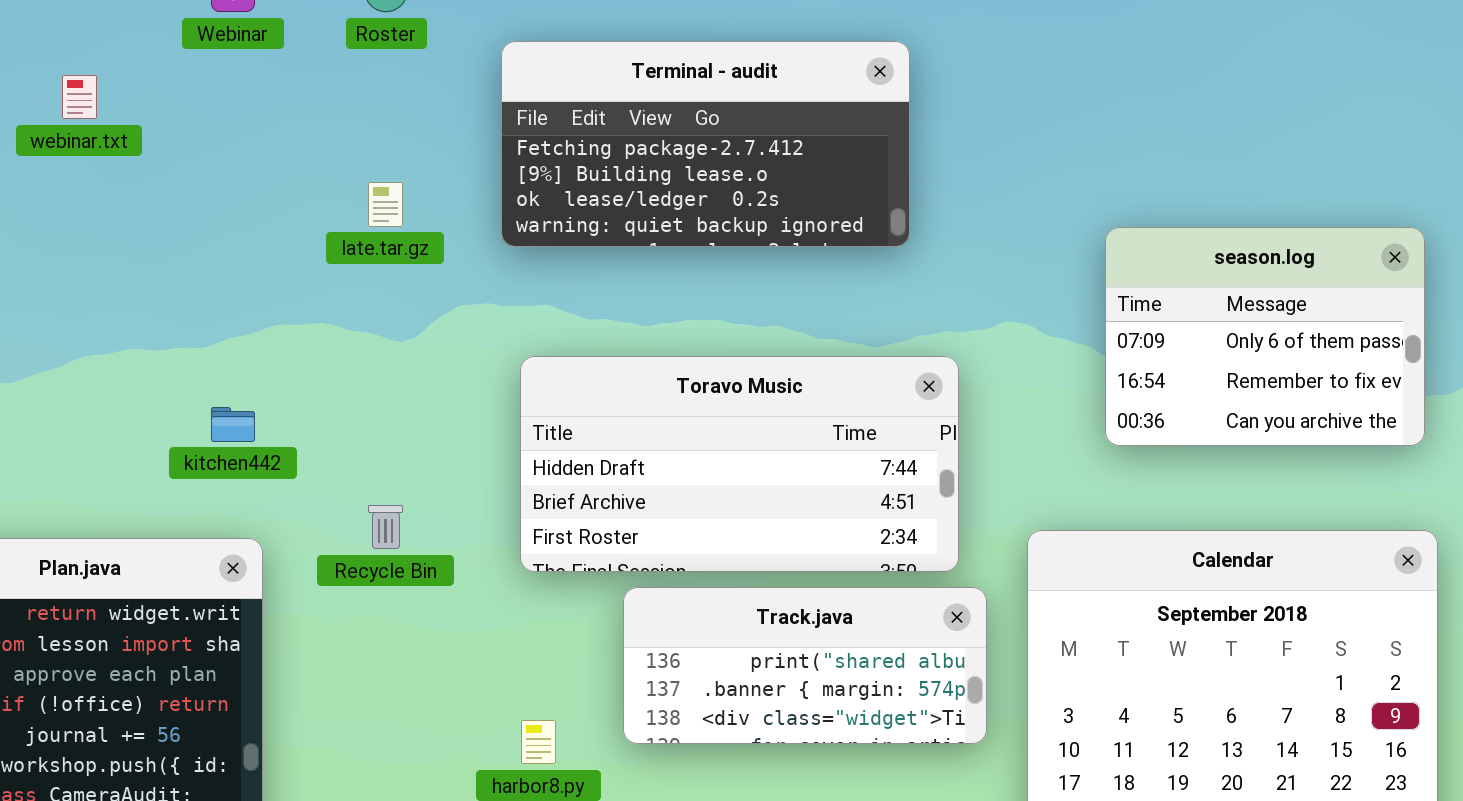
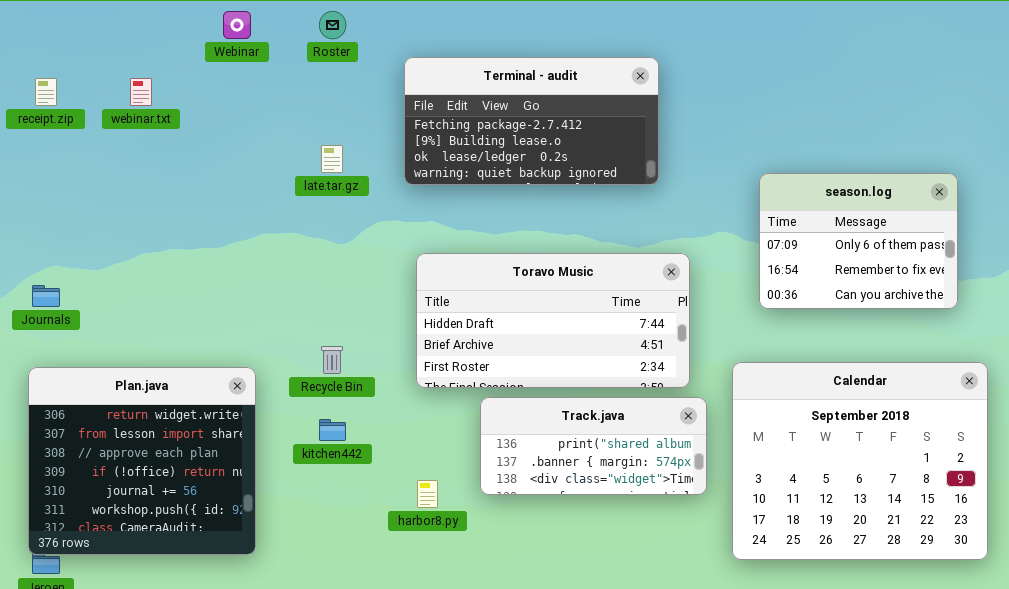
season.log: [1105,227,1425,446] -> [759,173,958,309], moved
kitchen442: [211,407,255,442] -> [319,419,346,441], moved

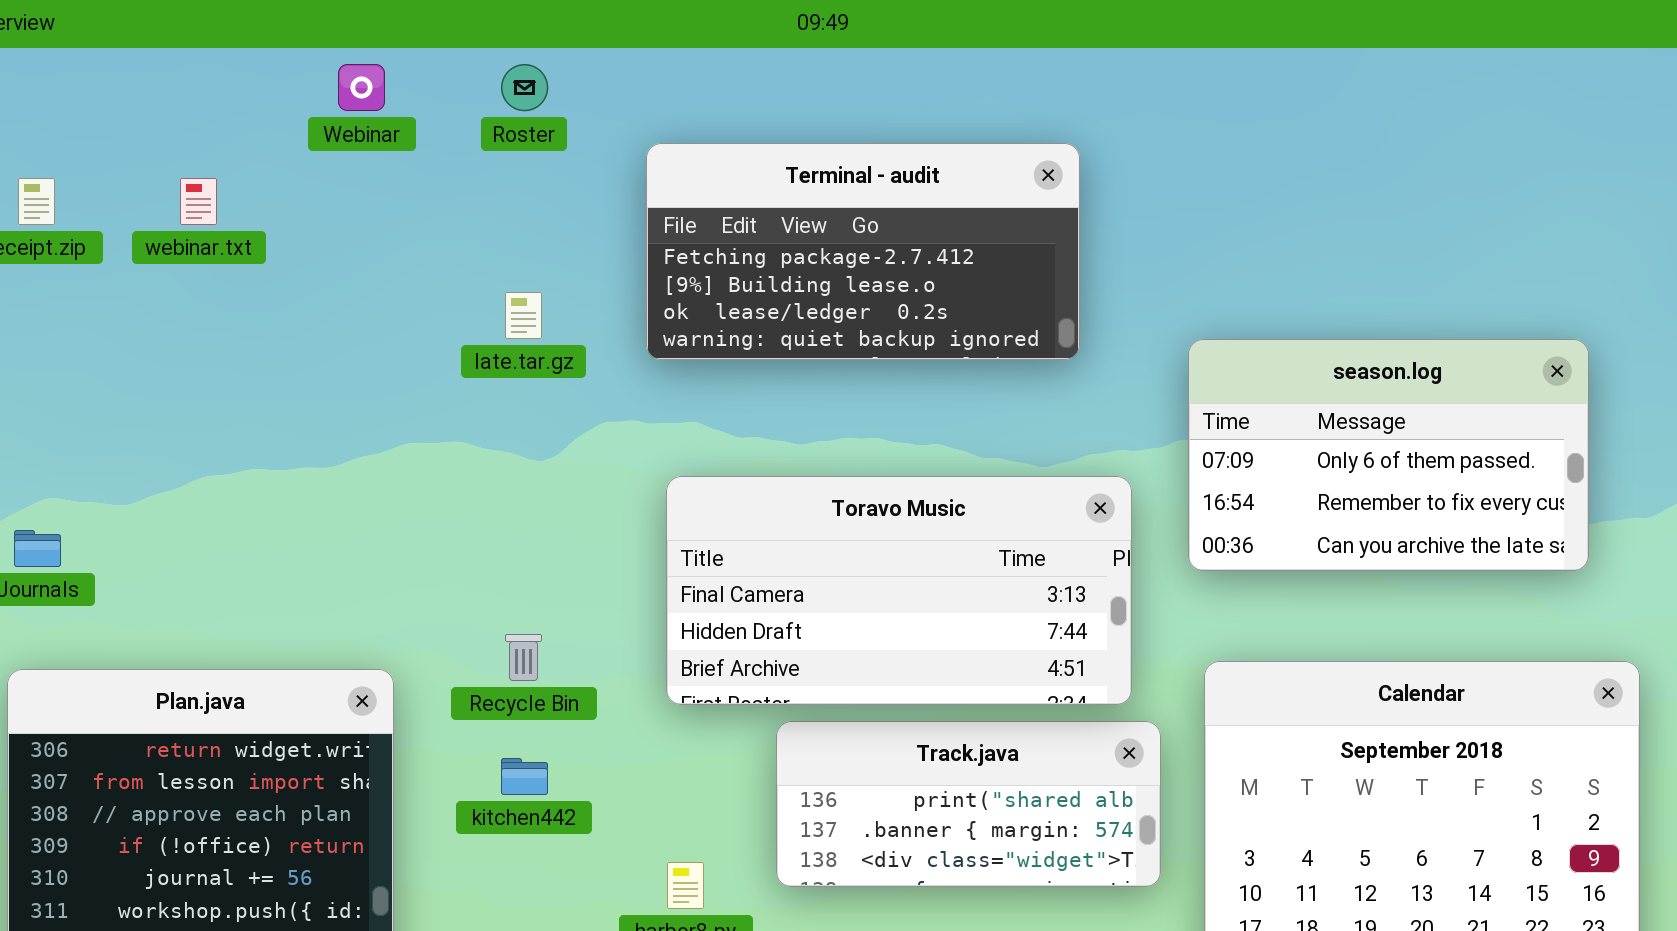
season.log: [759,173,958,309] -> [1188,339,1589,571], resized
Toravo Music: [416,253,690,388] -> [666,476,1132,705], scrolled up 1 row

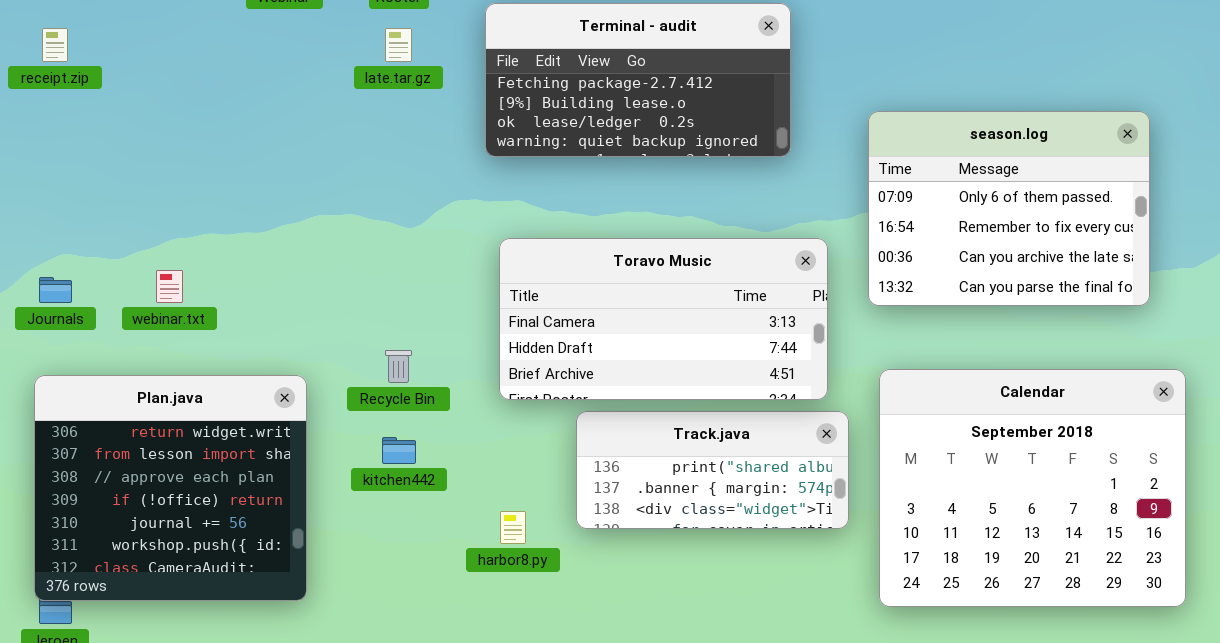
webinar.txt: [180,178,217,225] -> [156,270,183,303], moved
late.tar.gz: [505,292,542,339] -> [385,28,412,62], moved
season.log: [1188,339,1589,571] -> [868,111,1150,306], resized

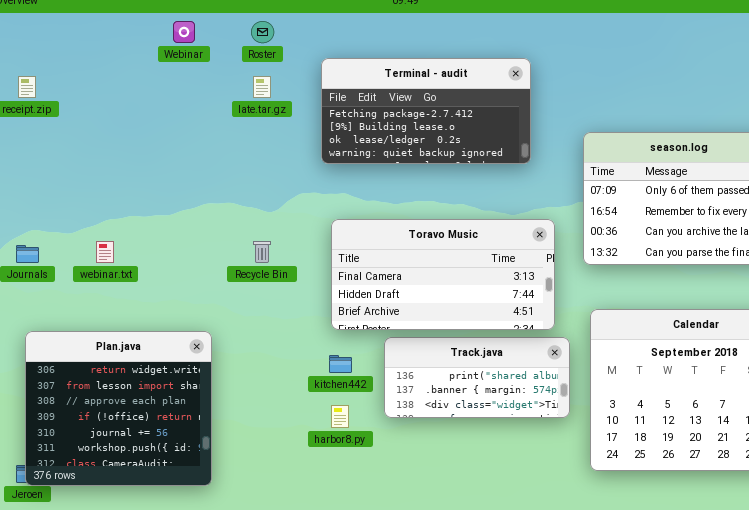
Recycle Bin: [385,350,412,383] -> [253,241,271,263], moved
Plan.java: [34,375,307,601] -> [25,331,212,486], moved
kitchen442: [382,437,416,464] -> [329,355,352,373], moved

